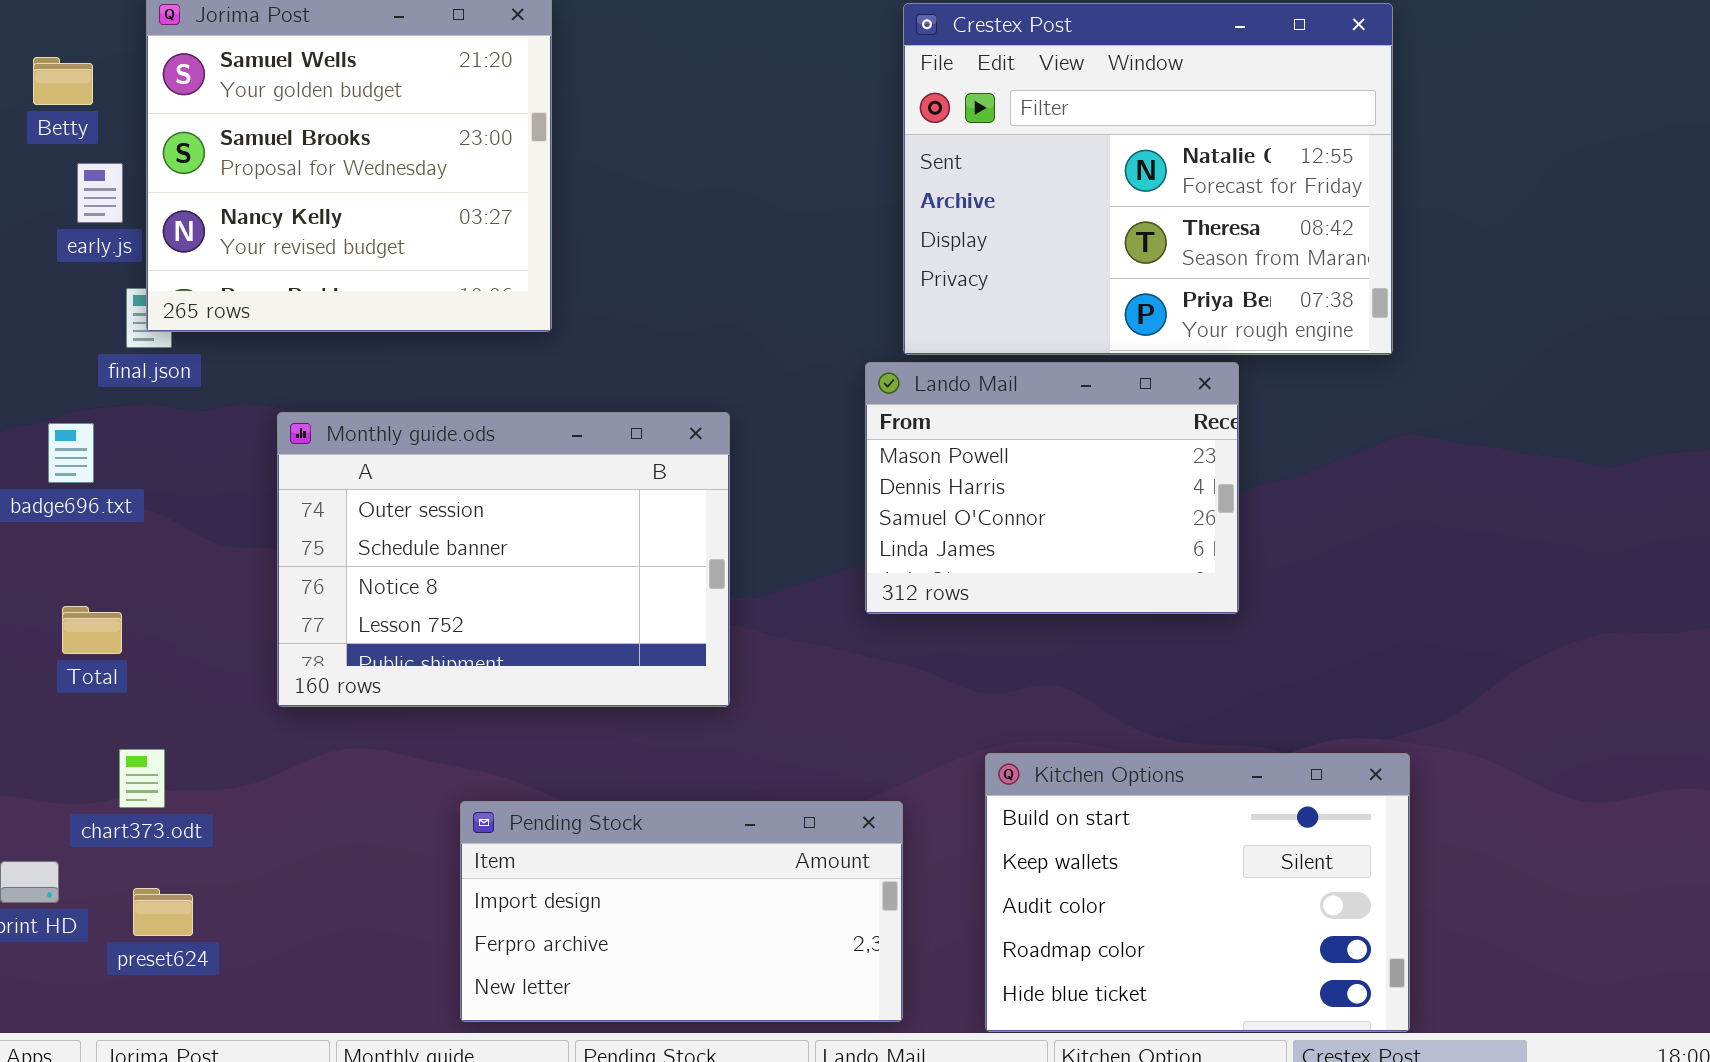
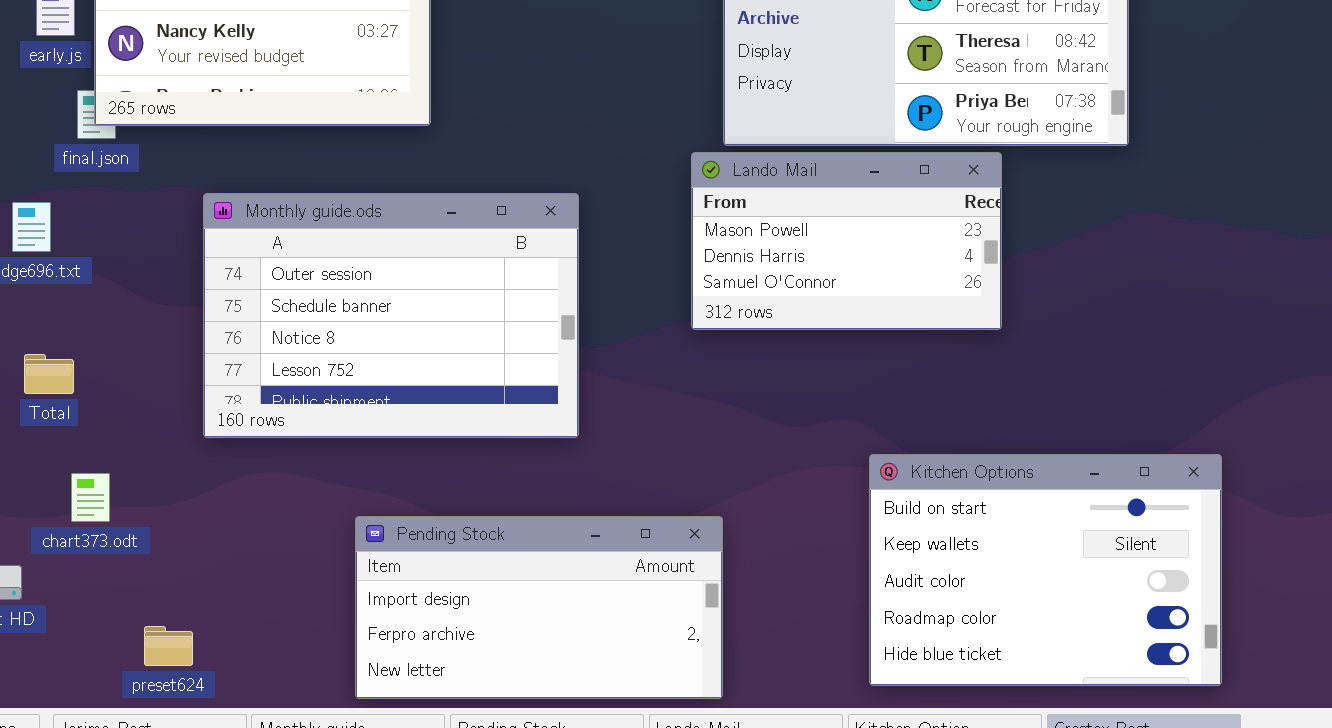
Lando Mail: [865,362,1239,614] -> [691,152,1002,330], resized
Kitchen Options: [985,753,1410,1032] -> [869,454,1222,686], moved
preset624: [133,888,193,936] -> [144,626,193,666], moved

